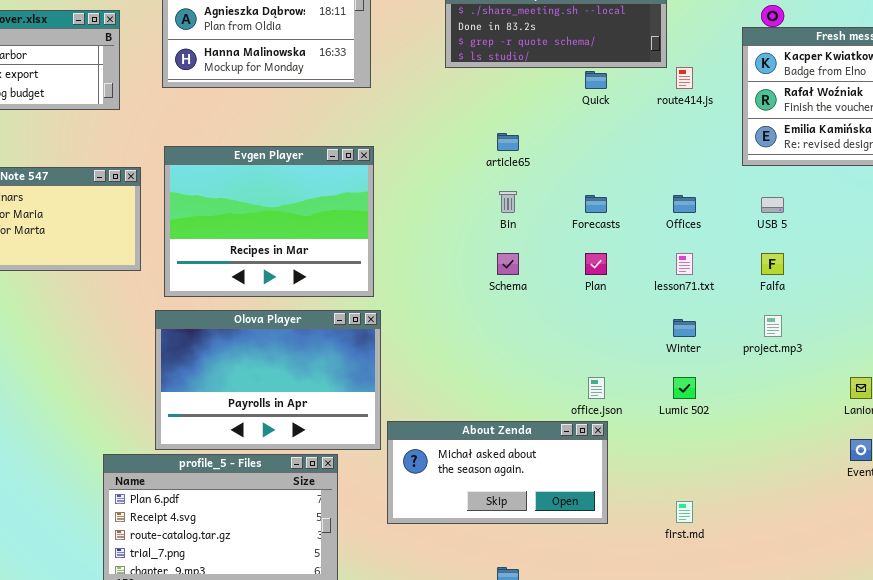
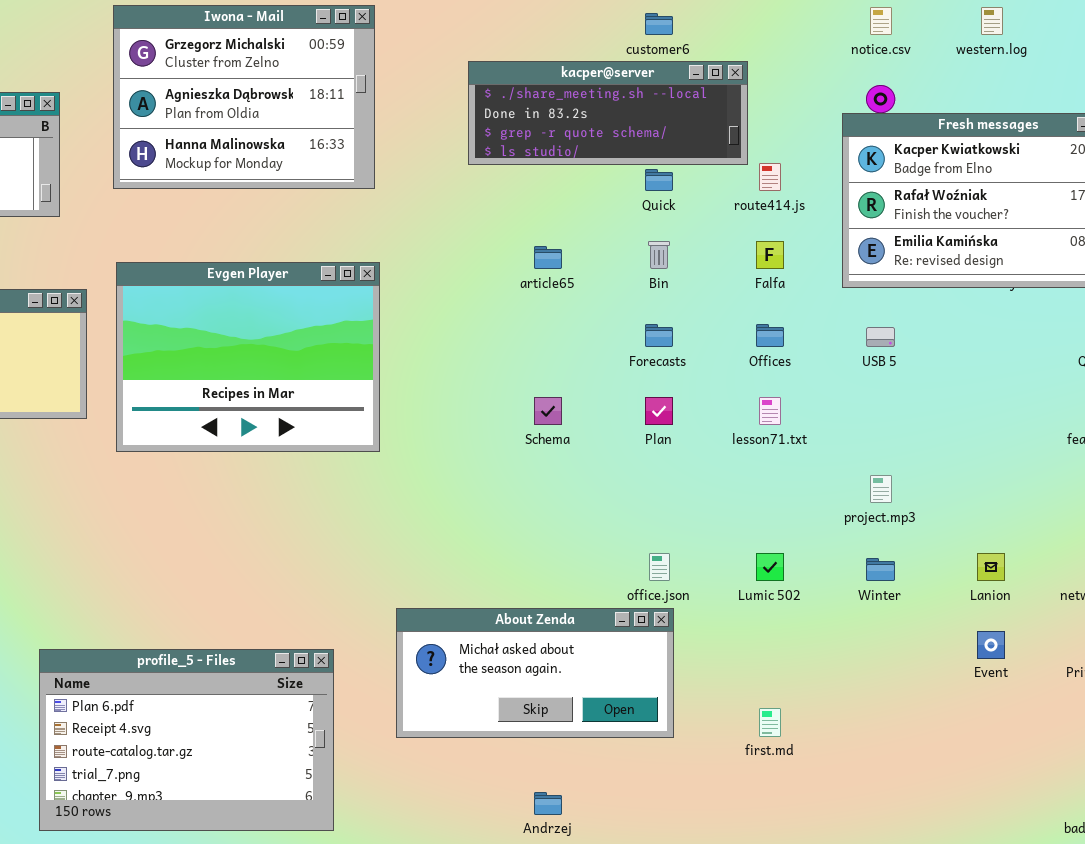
Bin: [499,191,517,213] -> [648,241,670,269], moved
Falfa: [761,253,784,275] -> [756,241,784,269], moved
Olova Player: [155,310,381,450] -> none, closed
Winter: [673,319,696,337] -> [866,558,895,581], moved

